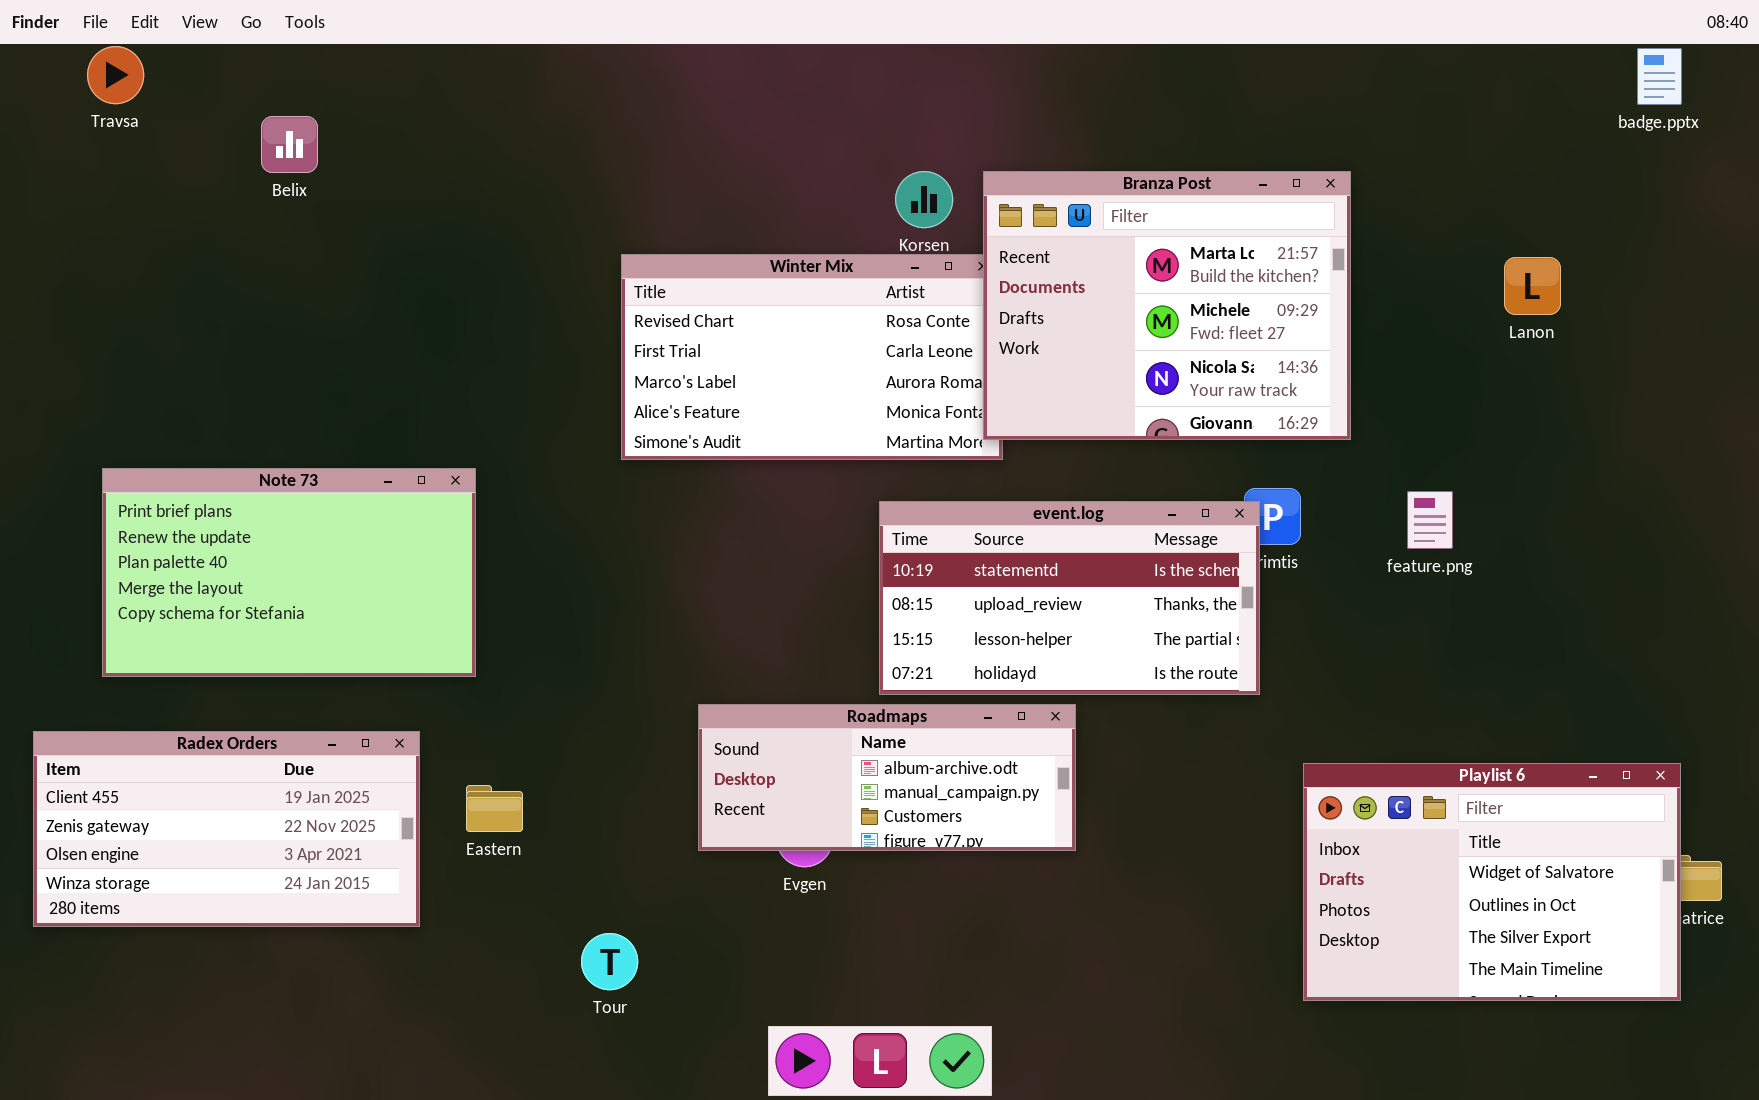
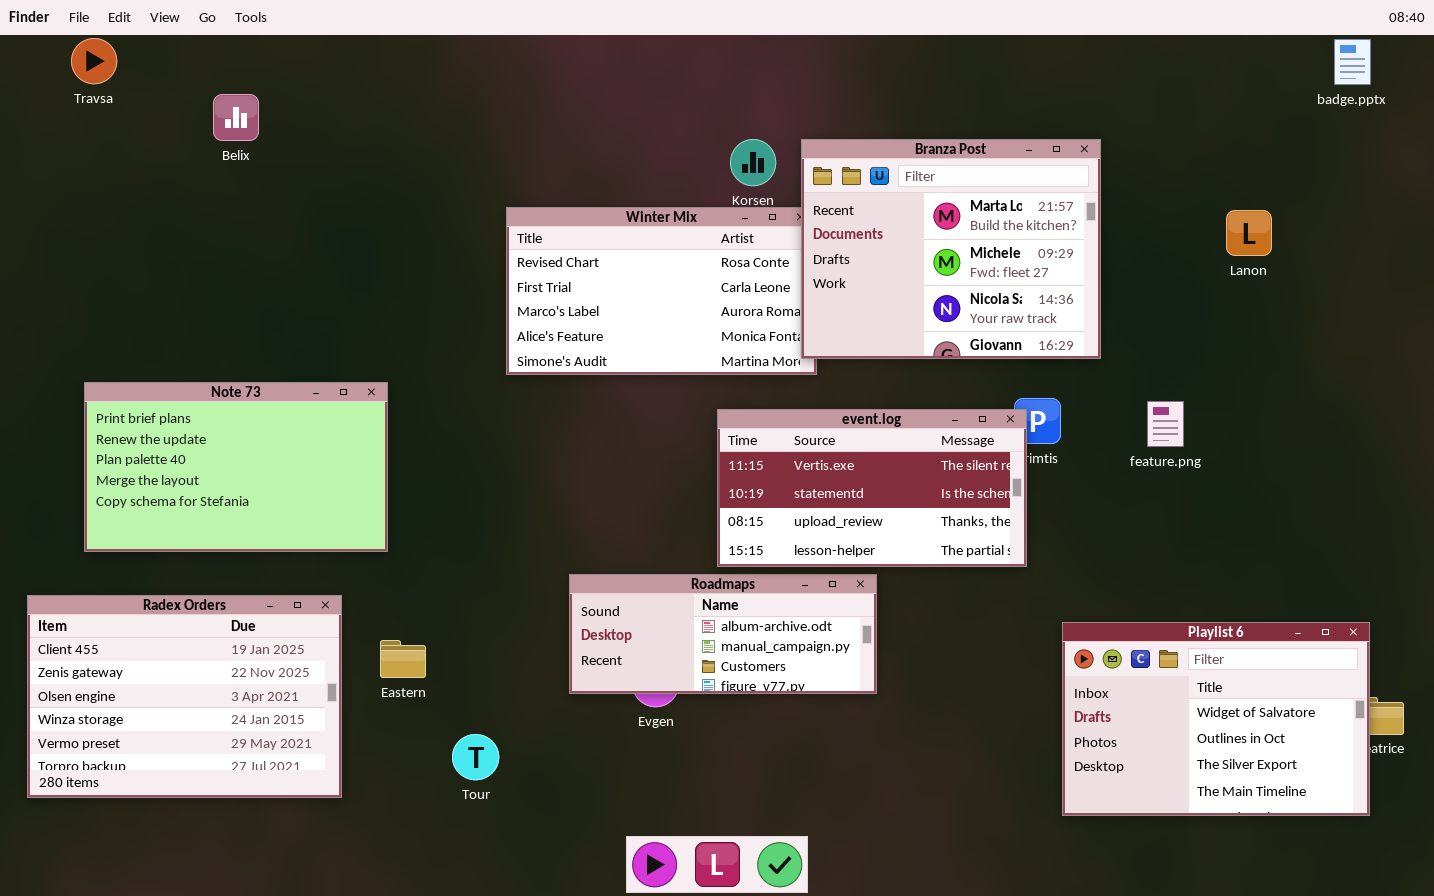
event.log: [879,501,1260,695] -> [717,409,1027,567], scrolled up 1 row
Radex Orders: [33,731,420,927] -> [27,595,342,798], resized
Tour: [581,933,638,990] -> [452,734,499,780], moved

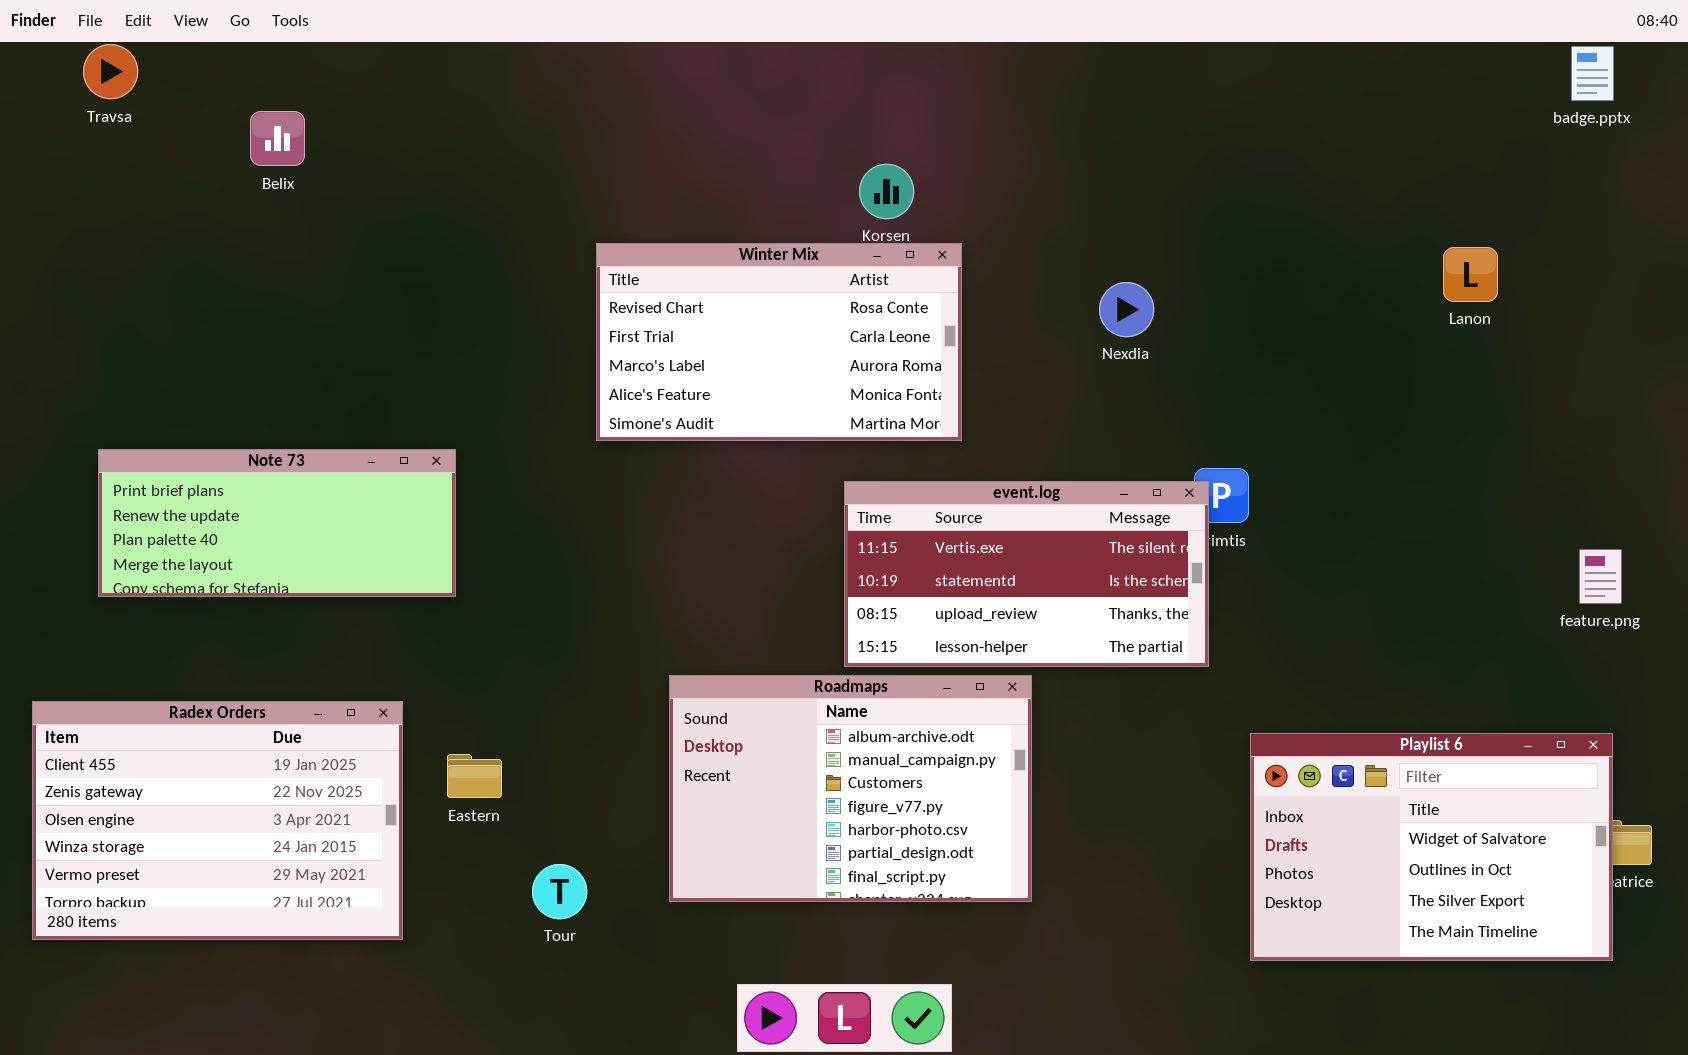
Branza Post: [801,139,1101,359] -> none, closed
Note 73: [84,382,388,552] -> [98,449,456,597], resized
feature.png: [1147,401,1184,447] -> [1579,549,1622,604], moved
Roadmaps: [569,574,877,694] -> [669,675,1032,902], resized

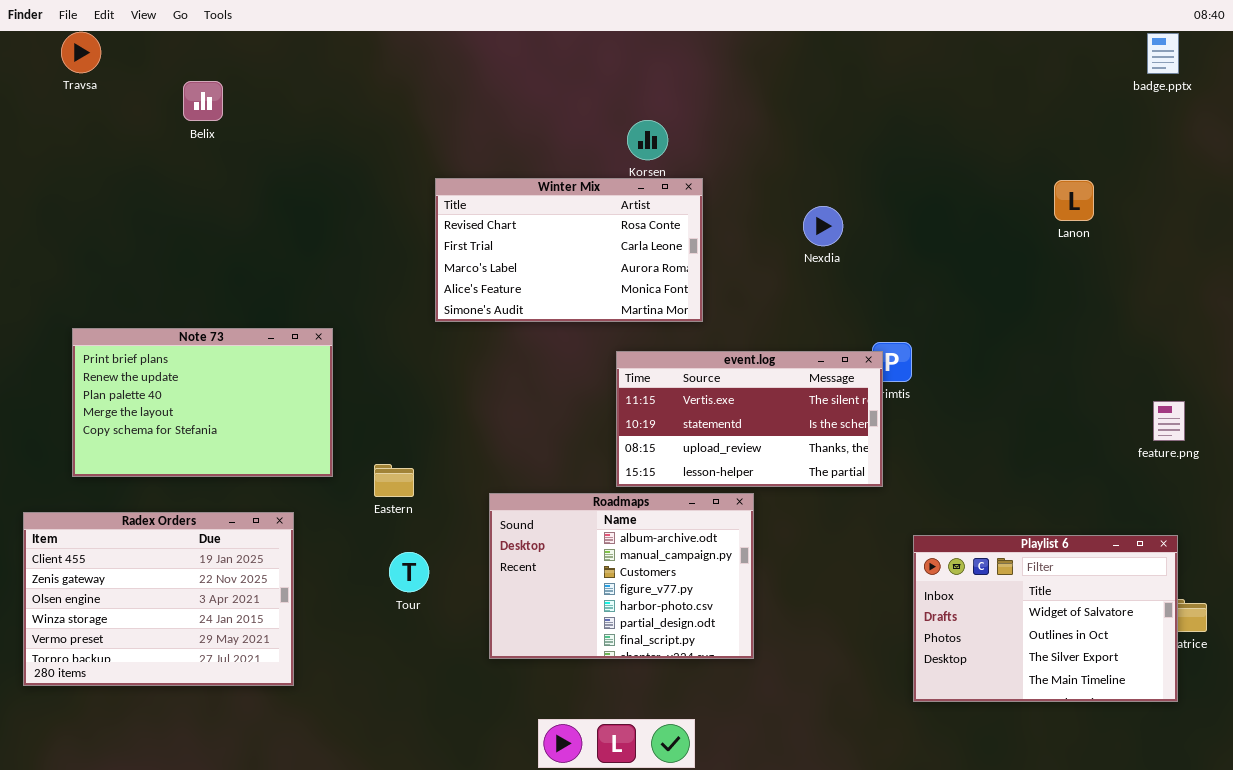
Note 73: [98,449,456,597] -> [72,328,333,477], resized
Eastern: [447,754,502,798] -> [374,464,414,497], moved
Tour: [532,864,587,919] -> [389,552,429,592], moved

